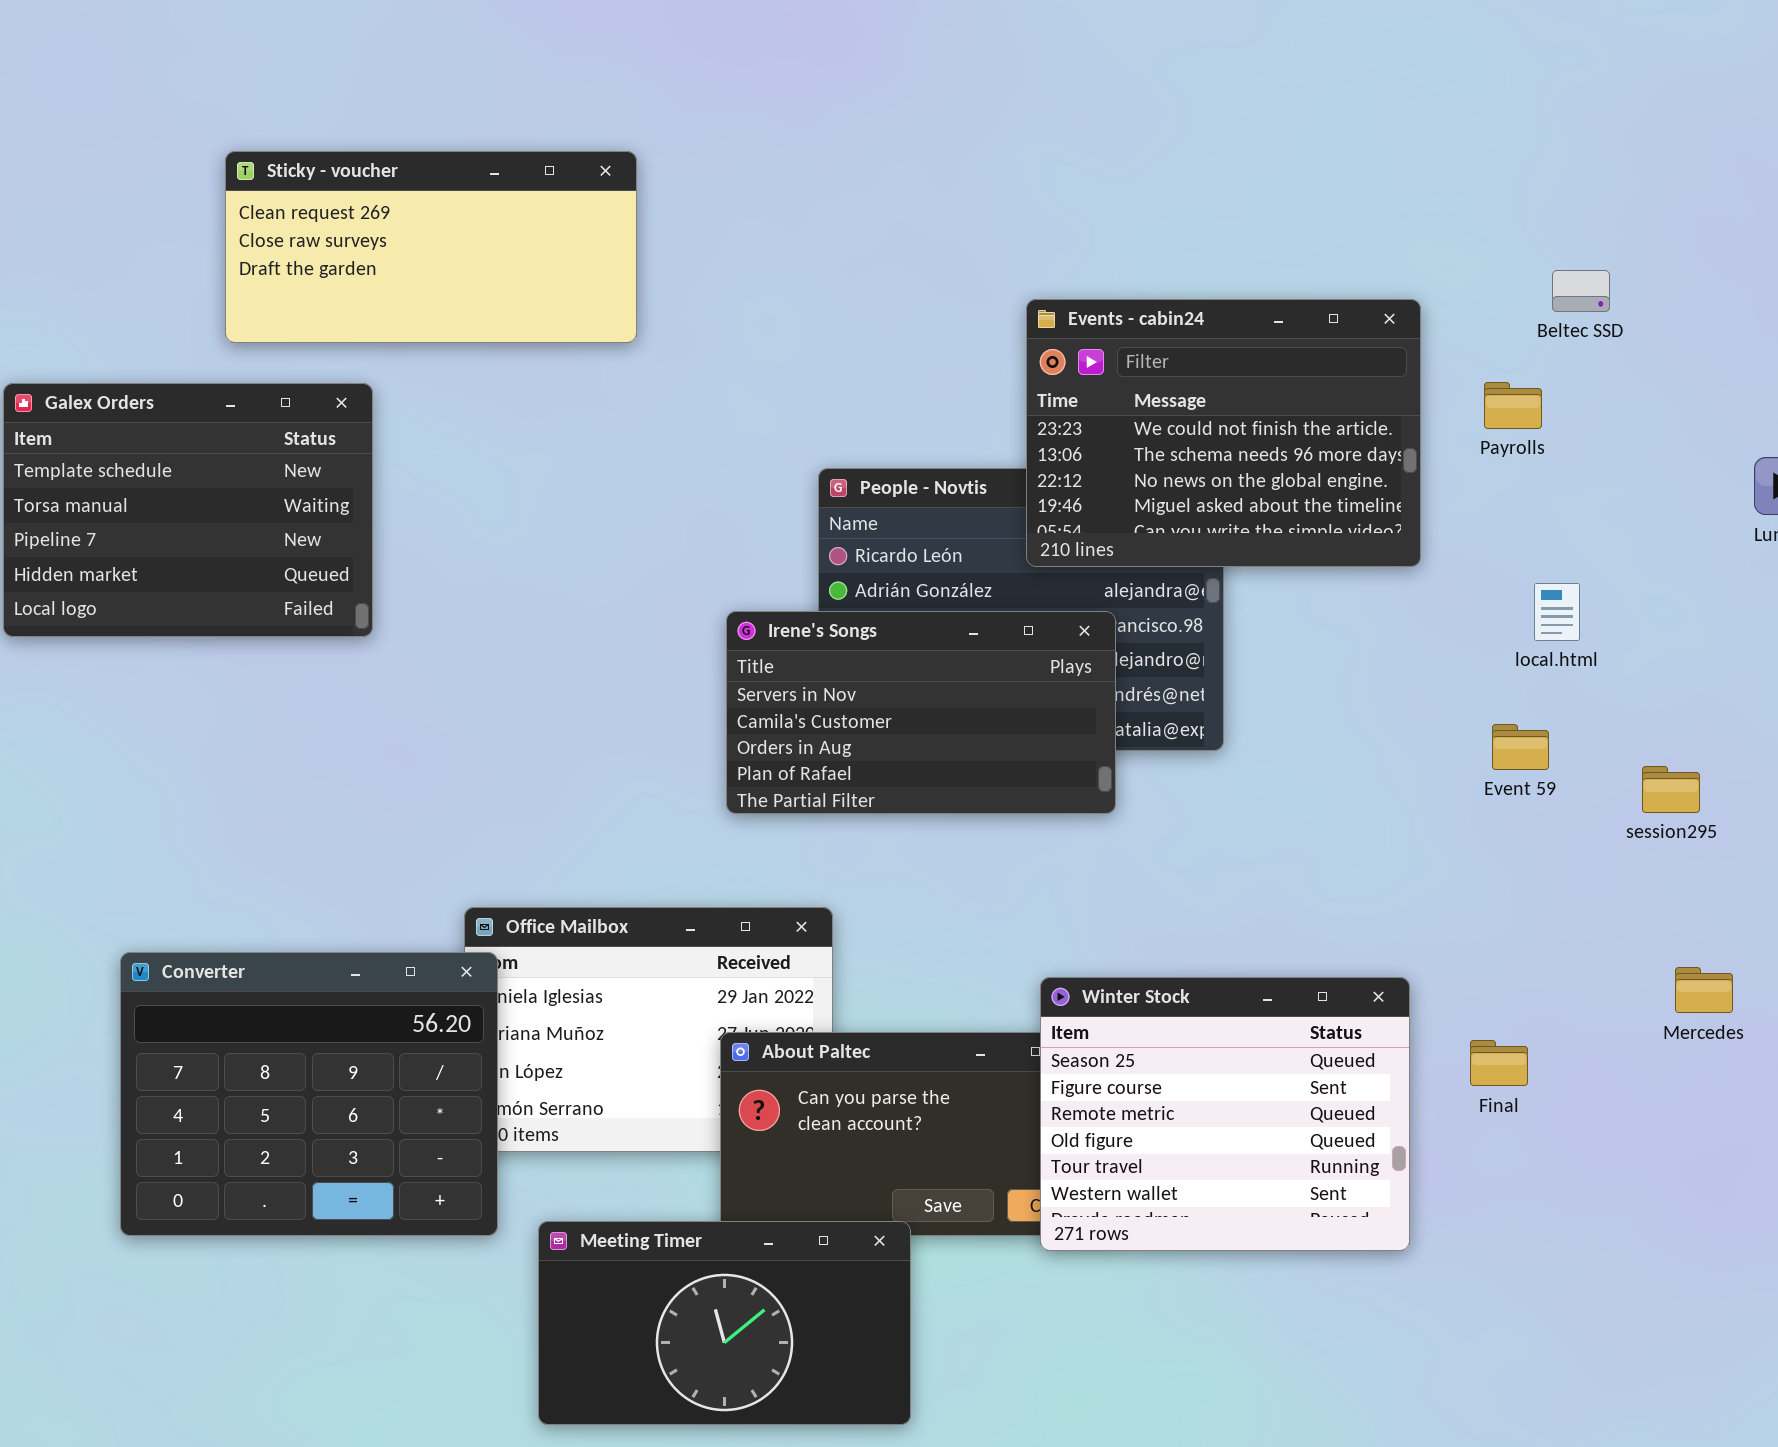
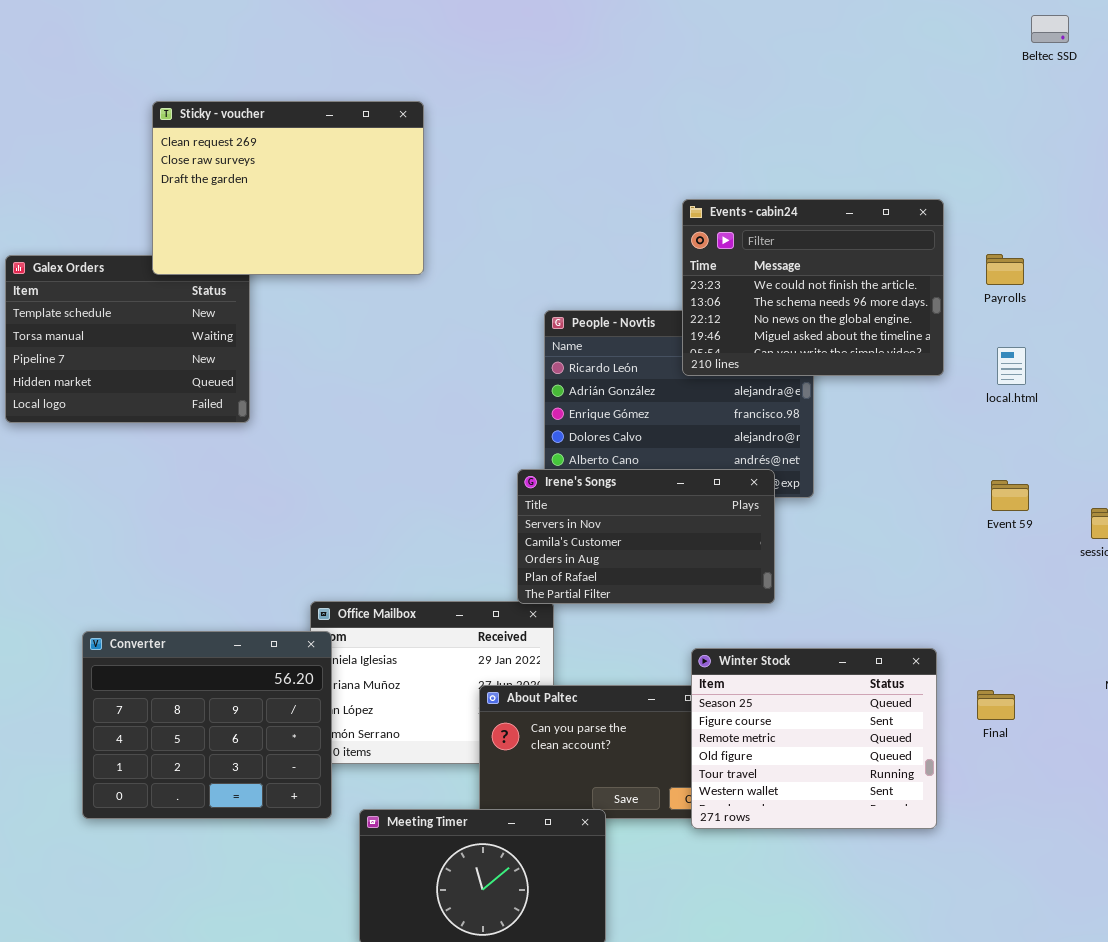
Sticky - voucher: [225,151,637,343] -> [152,101,424,275], resized
Beltec SSD: [1552,270,1610,312] -> [1031,15,1069,43], moved
local.html: [1534,583,1580,641] -> [997,347,1026,385], moved
Irene's Songs: [726,611,1116,814] -> [517,469,775,604], moved

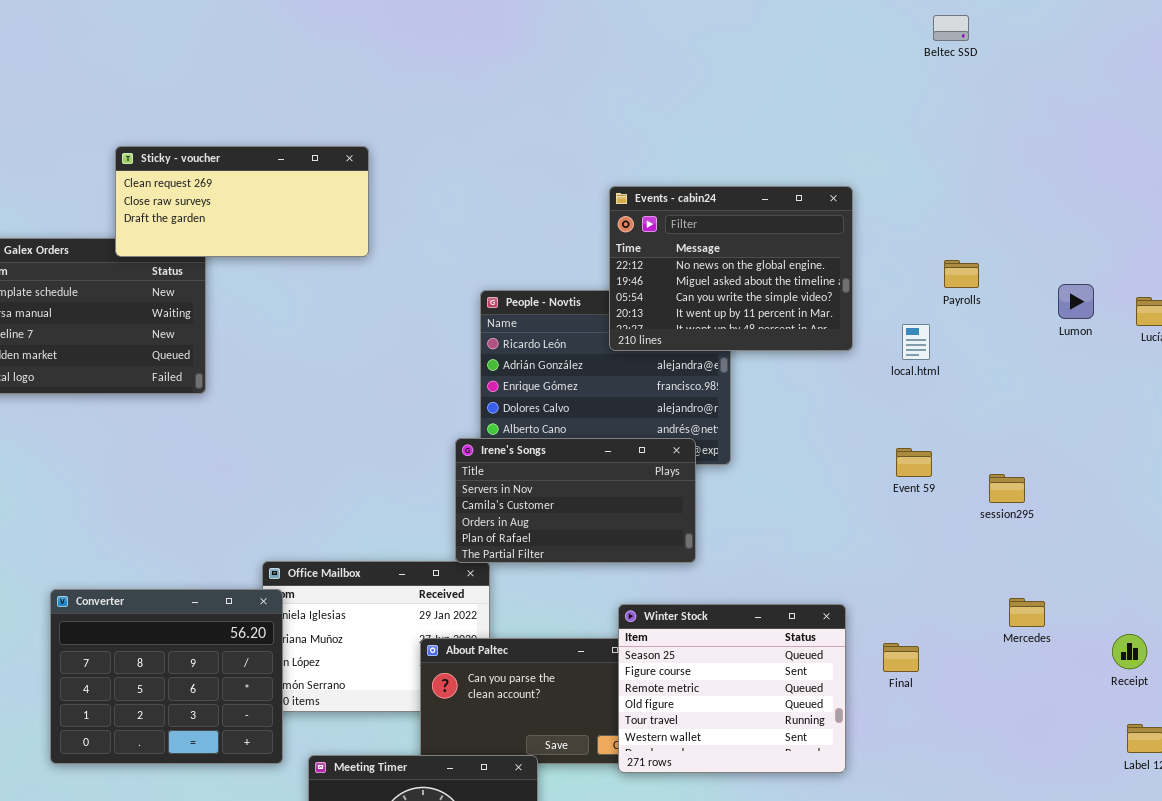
Sticky - voucher: [152,101,424,275] -> [115,146,369,257], resized
Events - cabin24: [682,199,944,376] -> [609,186,853,351], scrolled down 2 rows
Payrolls: [986,254,1024,285] -> [944,260,979,288], moved

